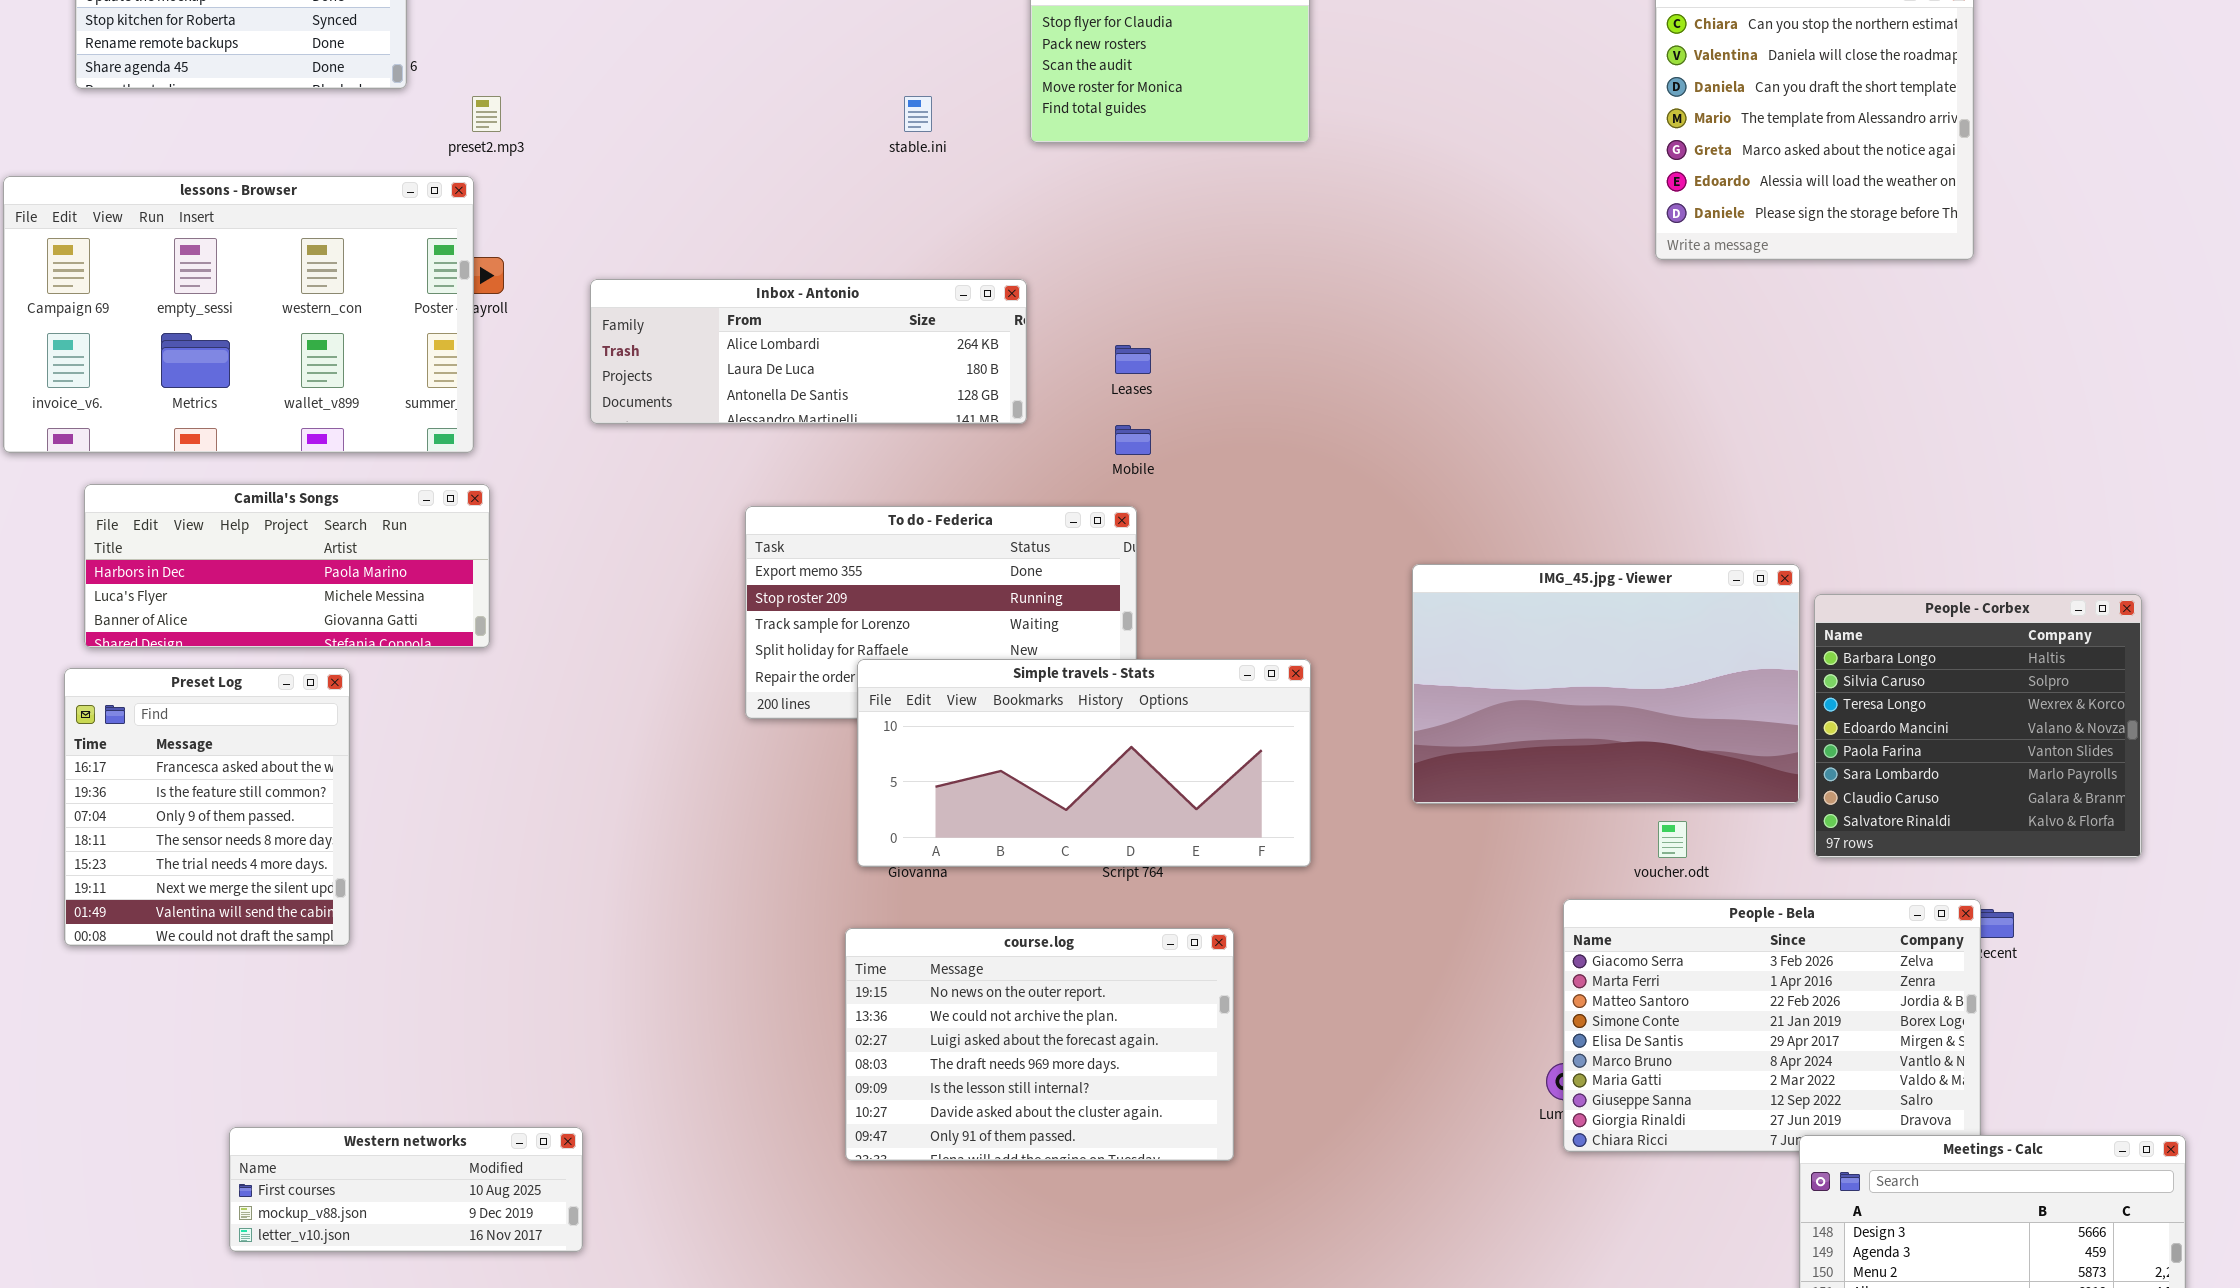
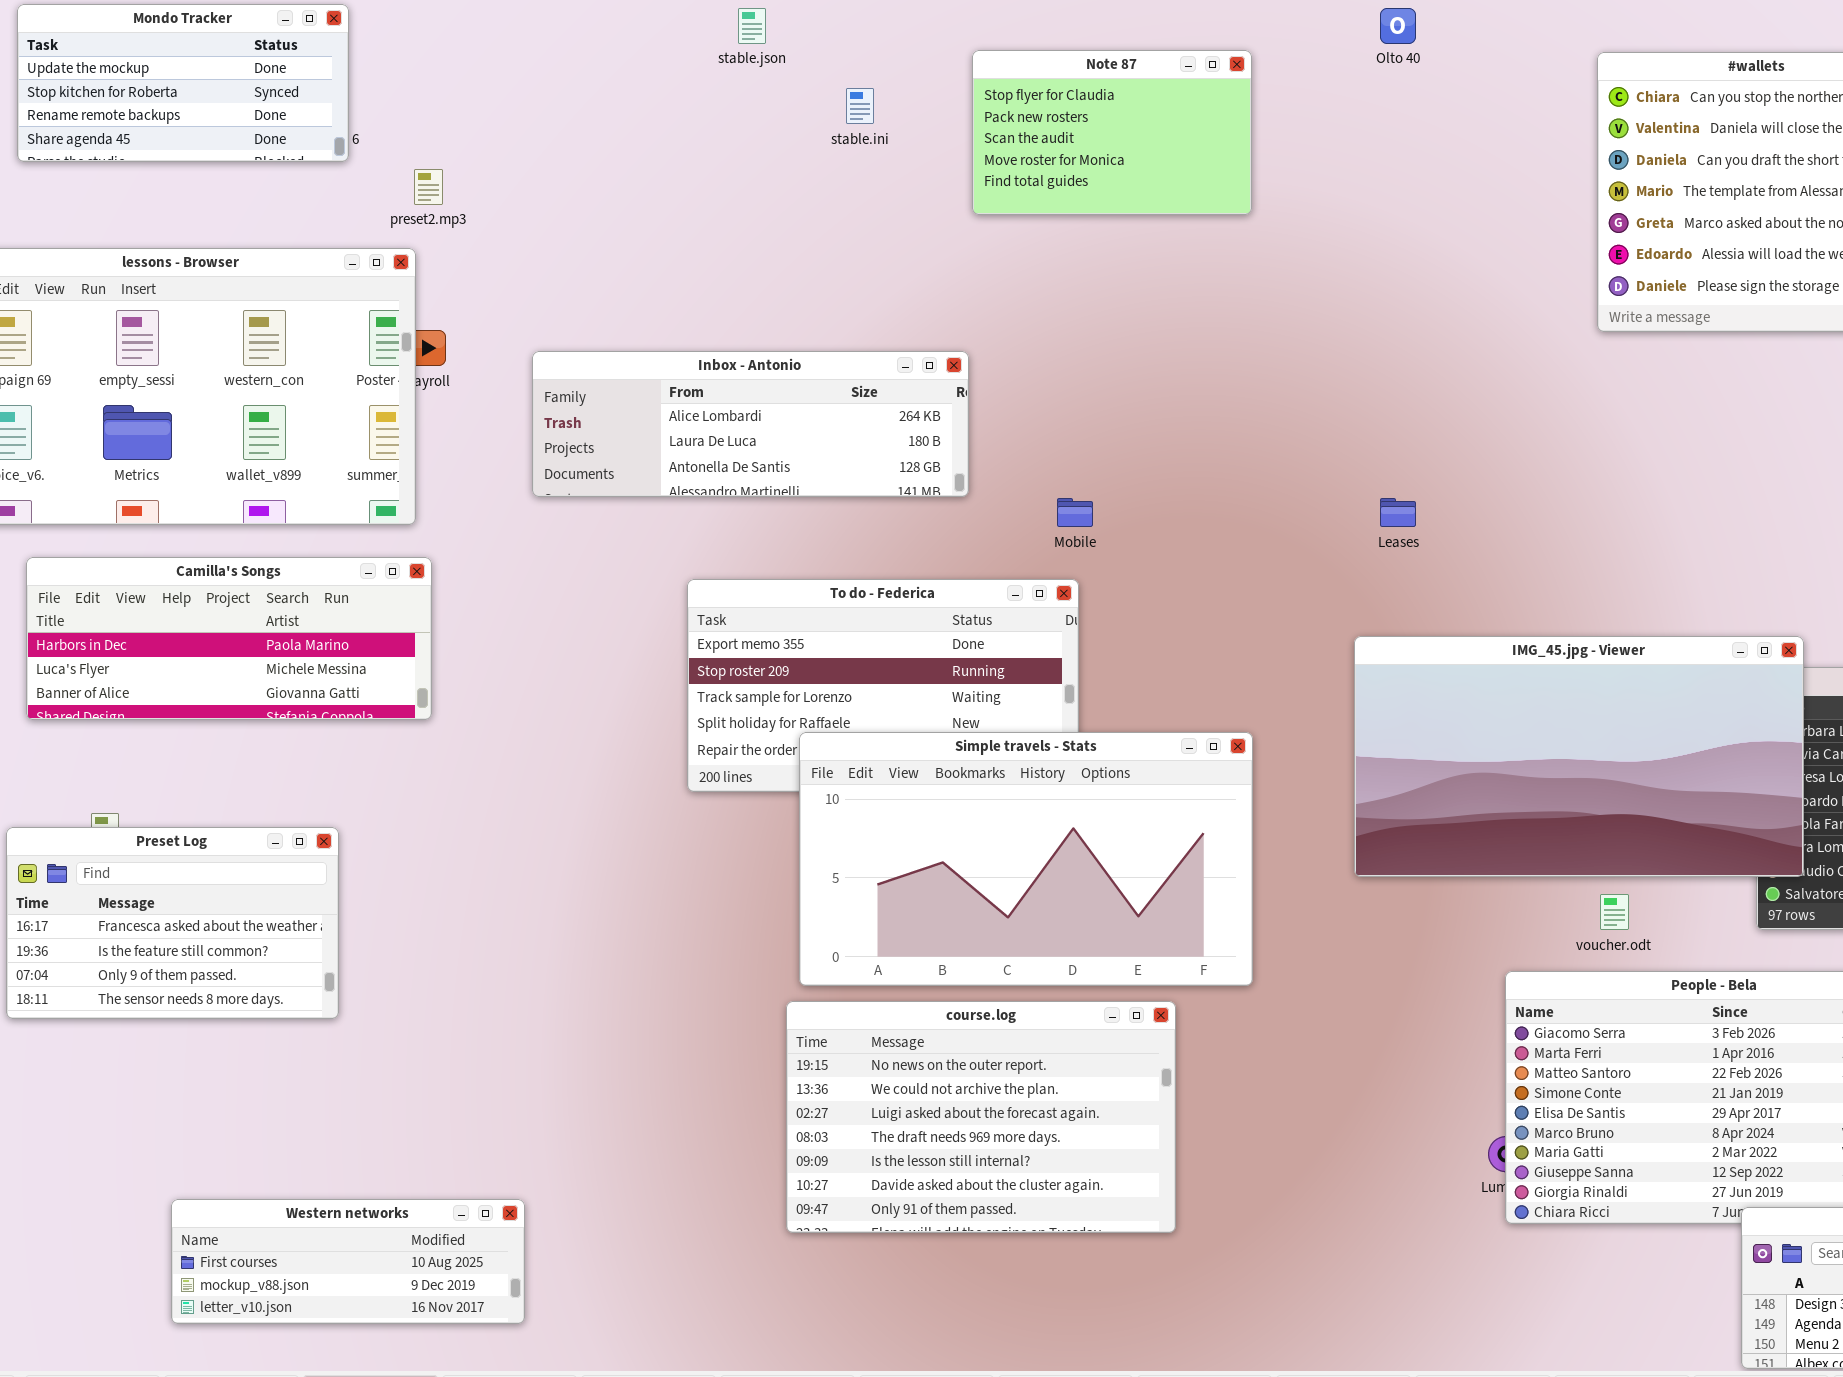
stable.ini: [904,96,932,132] -> [846,88,874,124], moved
Leases: [1115,345,1151,374] -> [1380,498,1416,527], moved
IMG_45.jpg - Viewer: [1412,564,1800,804] -> [1354,636,1804,877], resized
Simple travels - Stats: [857,659,1311,867] -> [799,732,1253,986], resized
Preset Log: [64,668,350,946] -> [6,827,339,1019], resized

